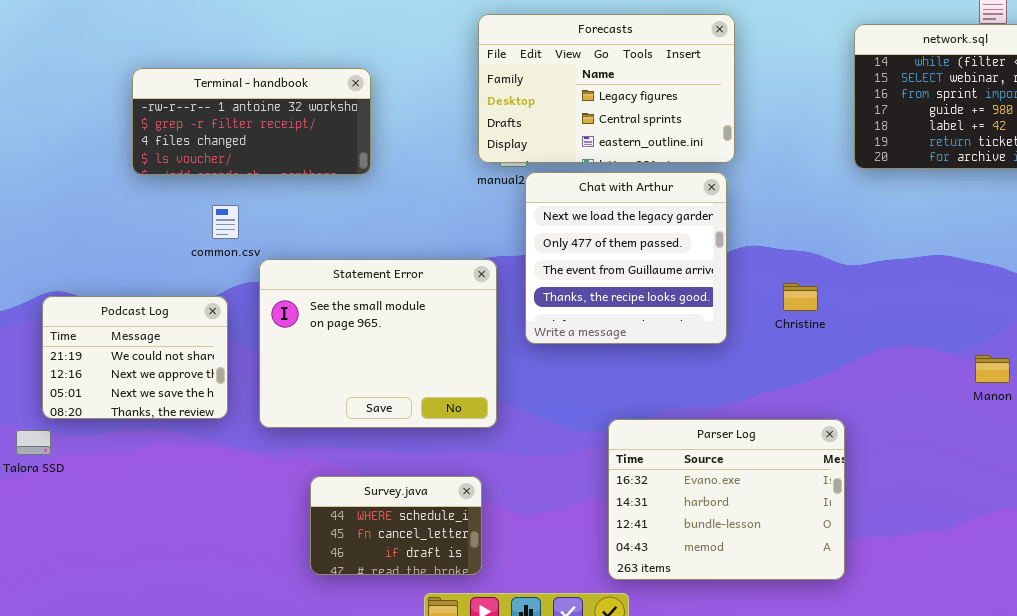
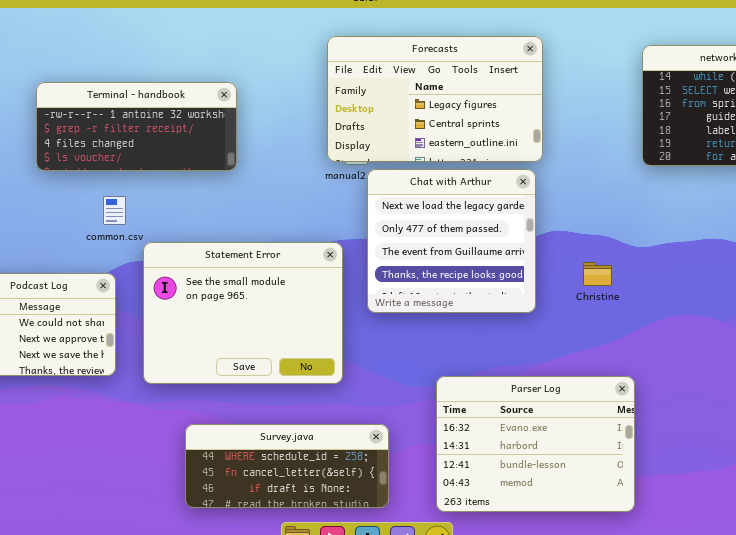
Survey.java: [310,476,482,575] -> [185,424,389,508], resized

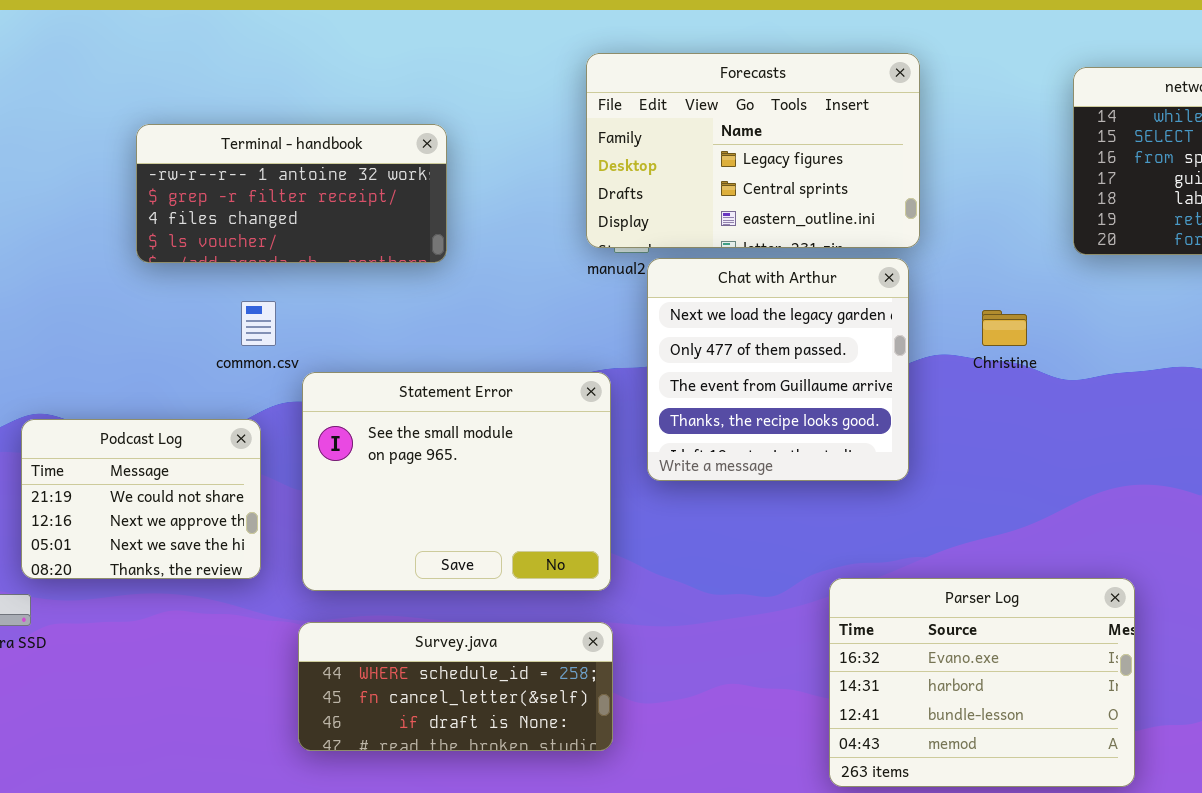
Christine: [583,262,612,286] -> [982,310,1027,346], moved
Parser Log: [436,376,635,512] -> [829,578,1135,787], moved
Survey.java: [185,424,389,508] -> [298,622,613,751], moved

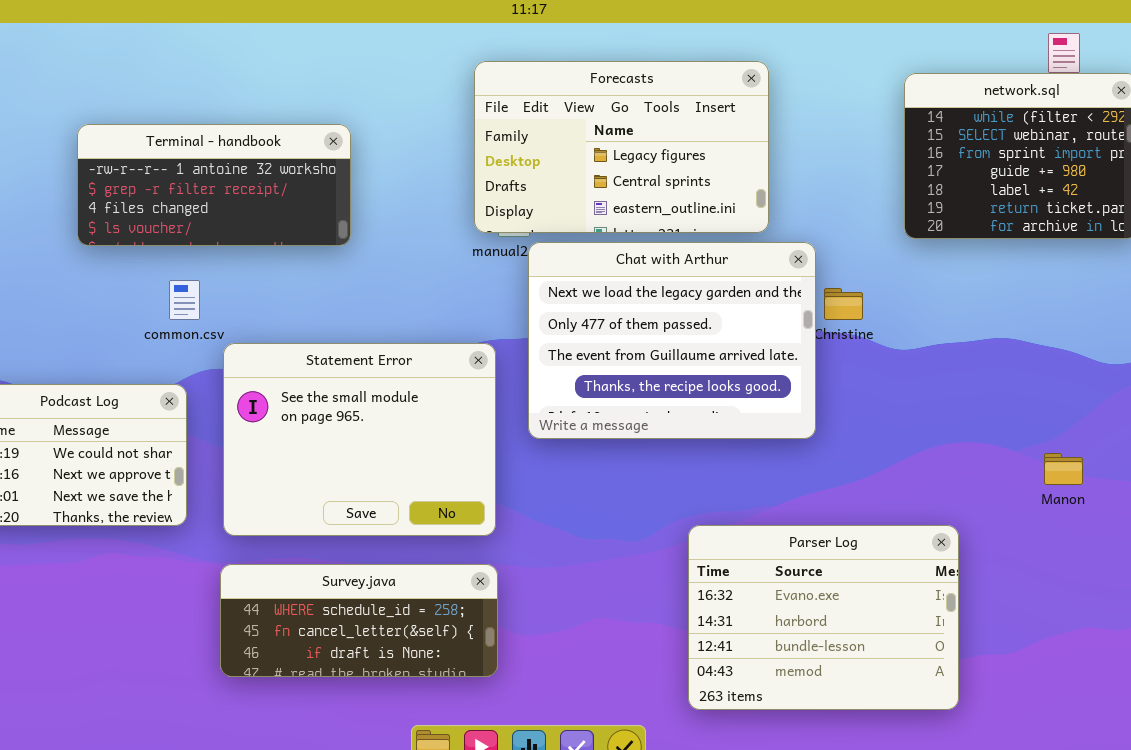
Chat with Arthur: [647,258,909,481] -> [528,242,816,439], resized

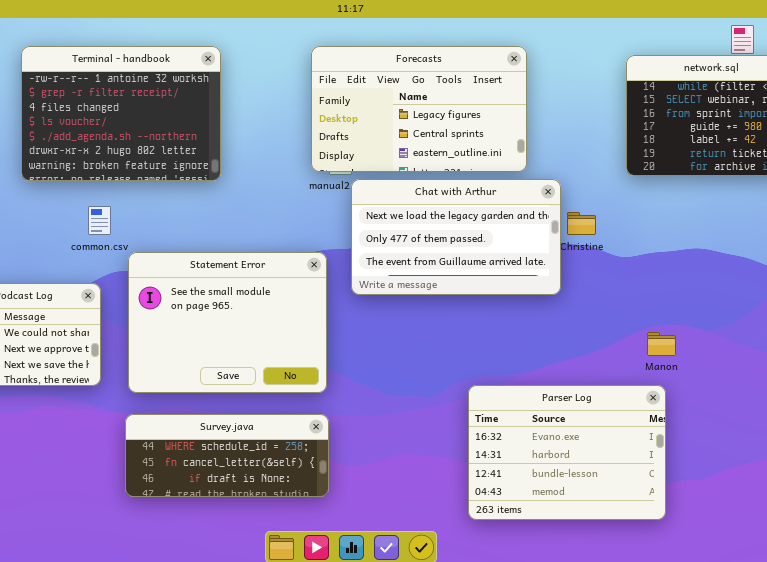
Terminal - handbook: [77,124,351,246] -> [21,46,221,181], resized
Chat with Arthur: [528,242,816,439] -> [351,179,561,295], resized
Manon: [1044,453,1083,485] -> [647,332,676,356], moved

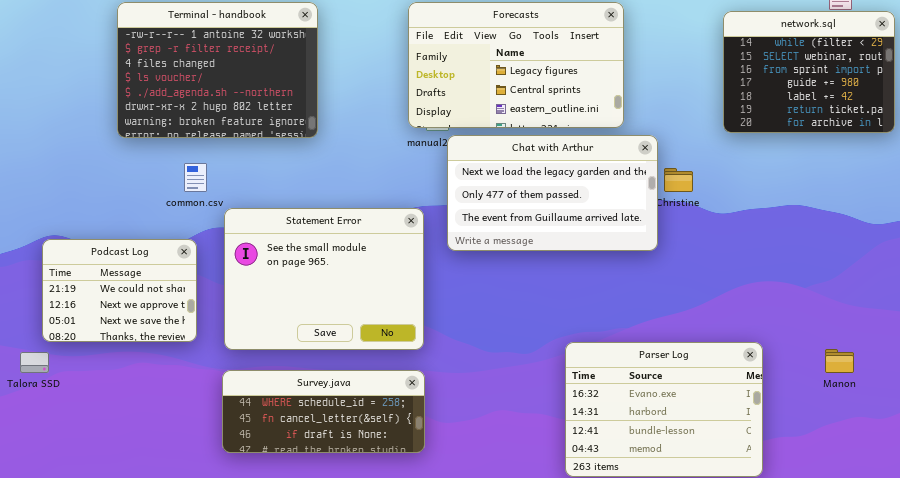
Manon: [647,332,676,356] -> [825,349,854,373], moved

